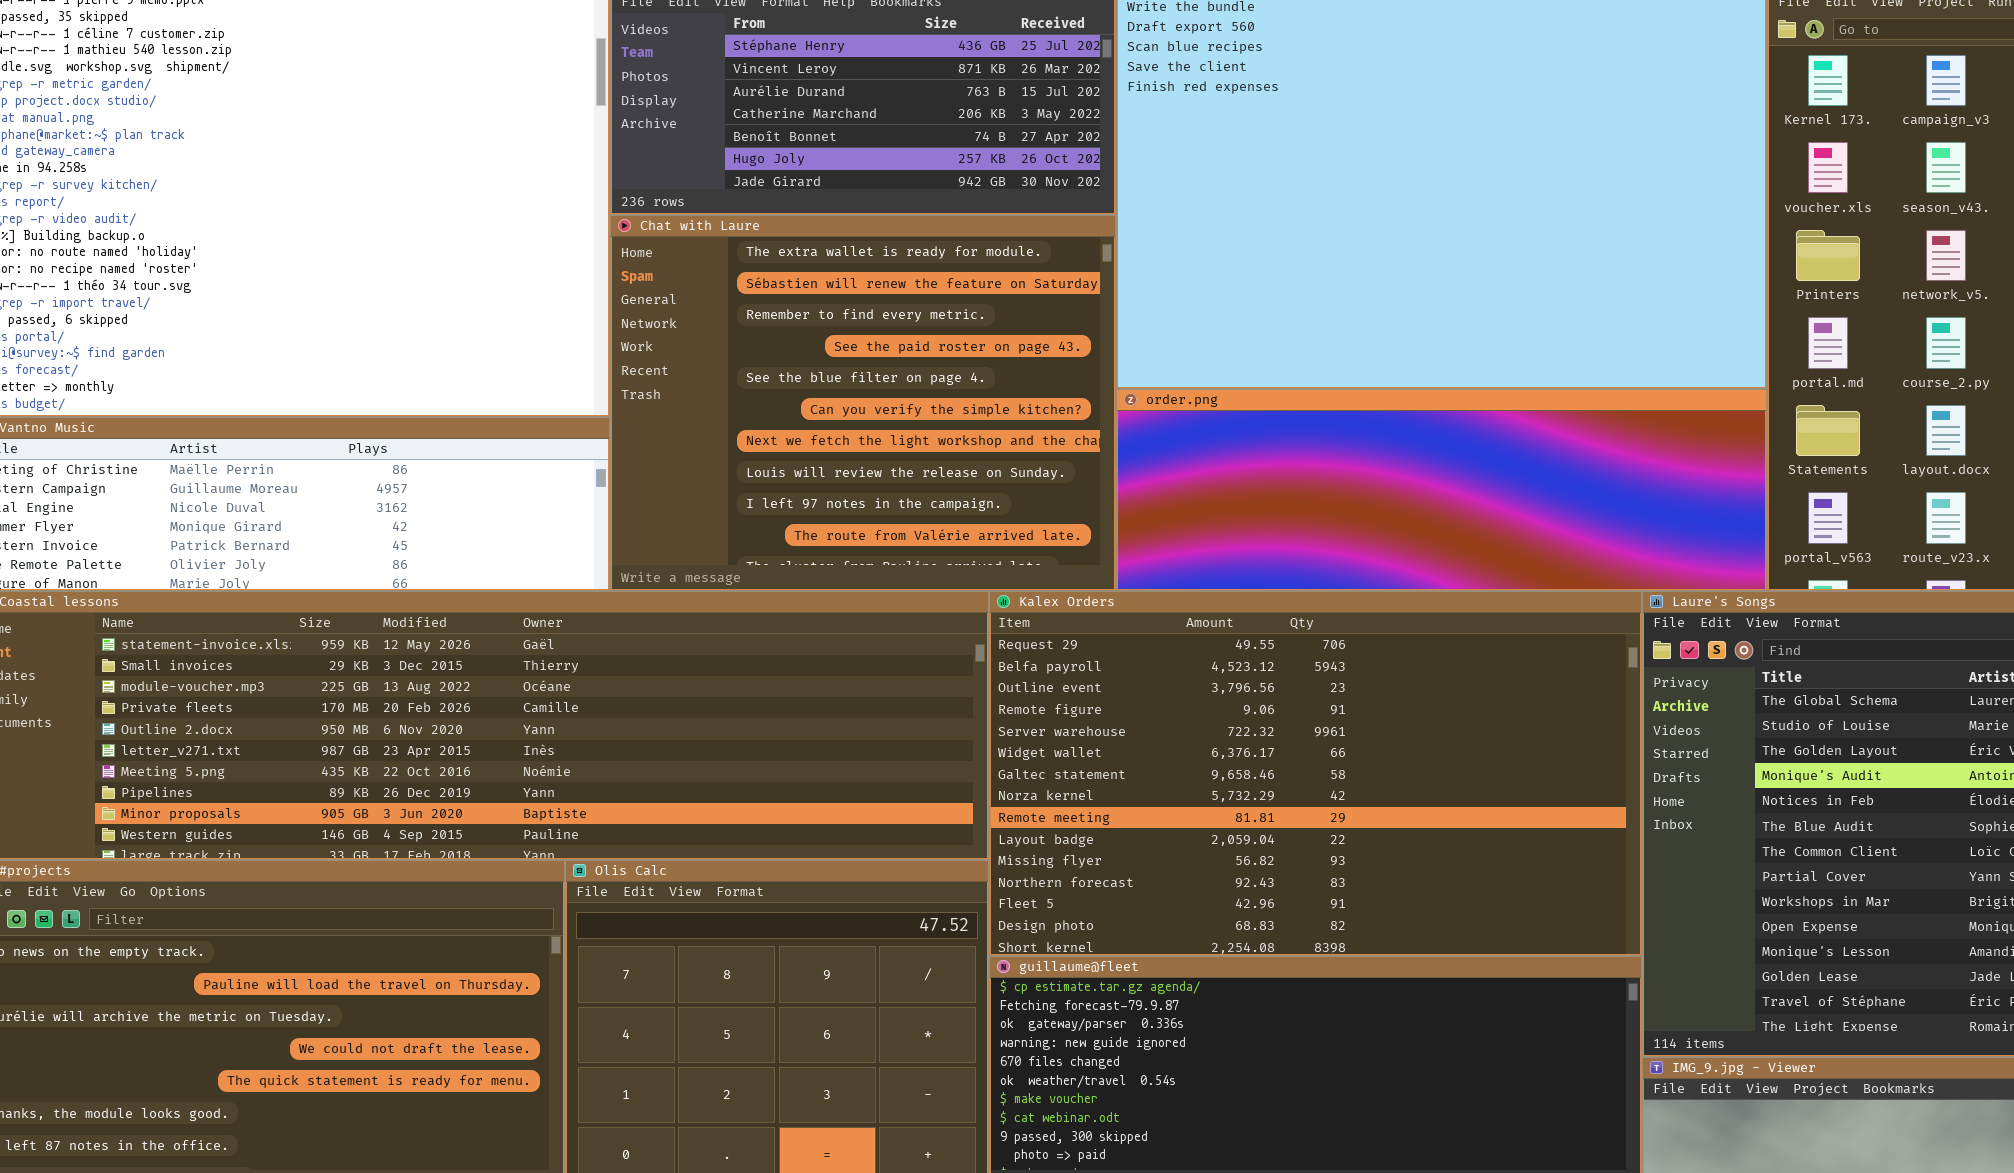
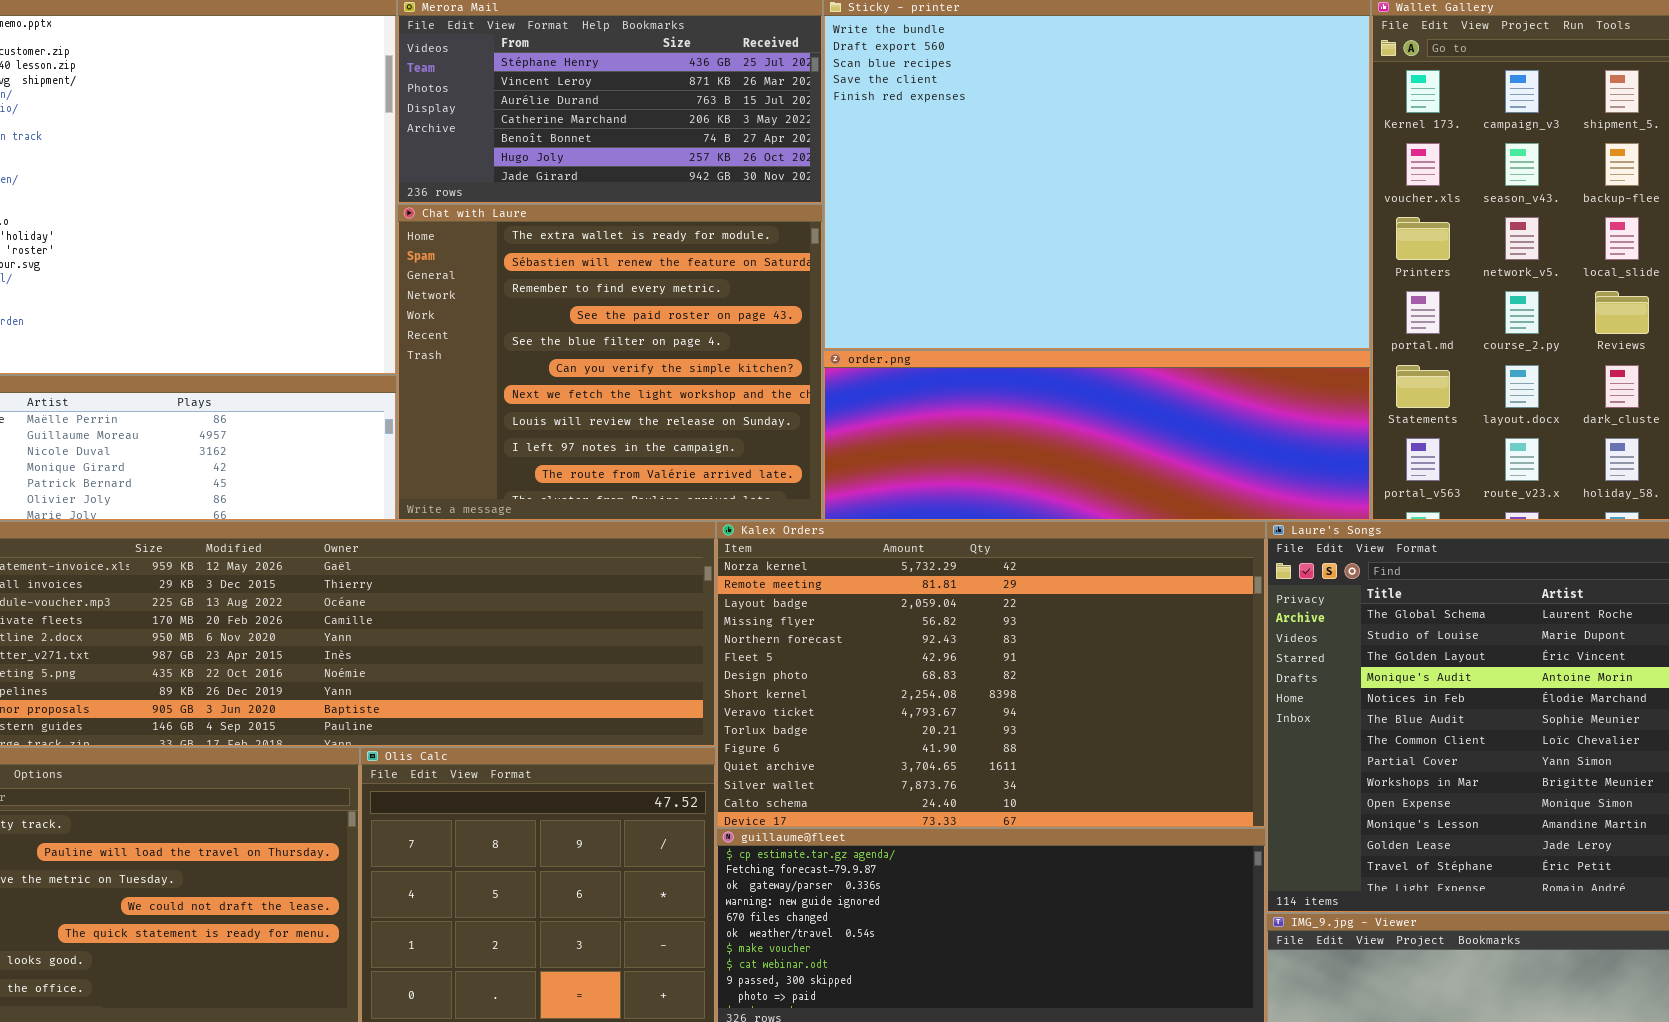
Kalex Orders: [989,591,1642,956] -> [716,521,1266,828], scrolled down 7 rows

